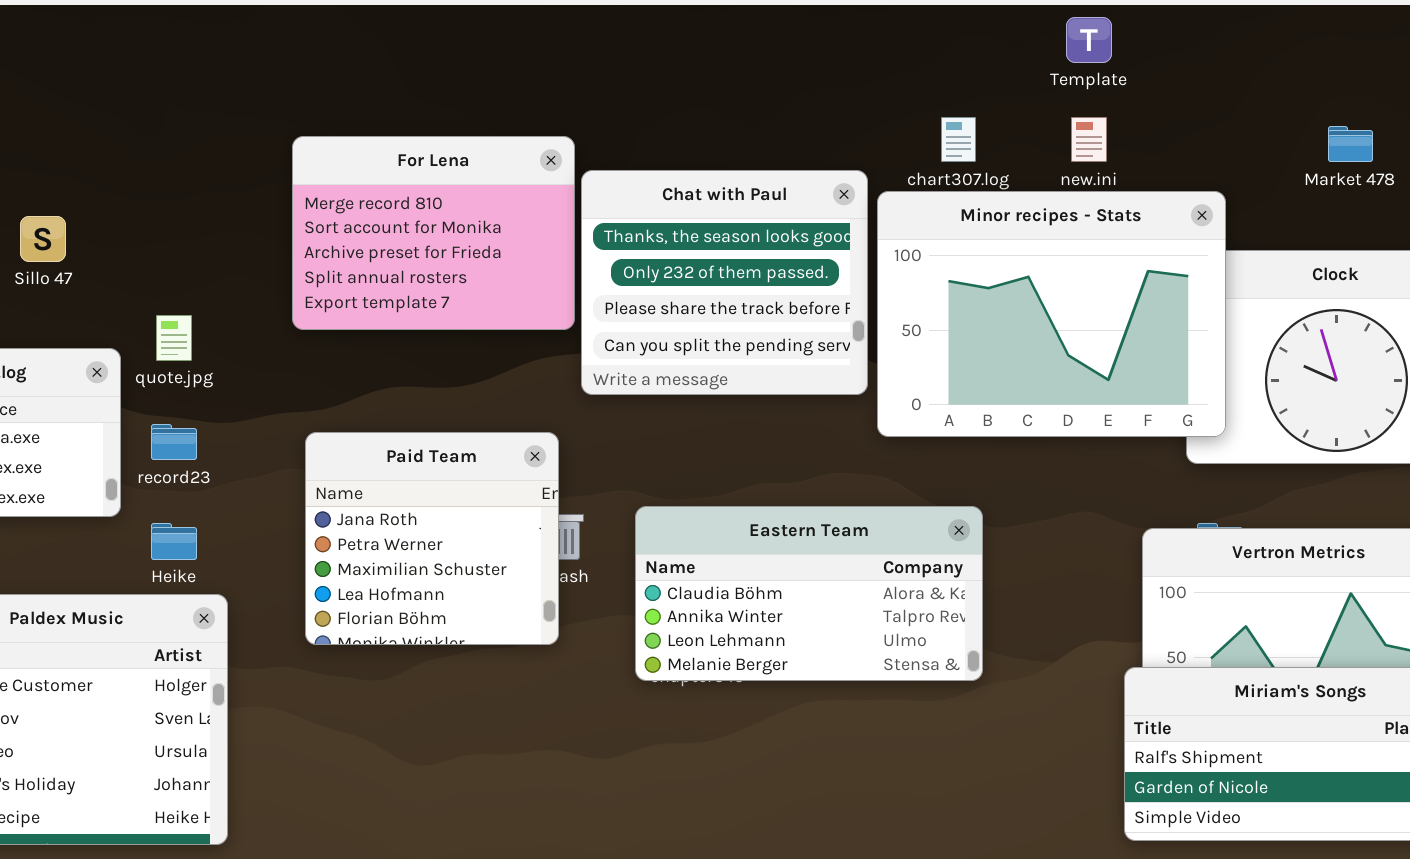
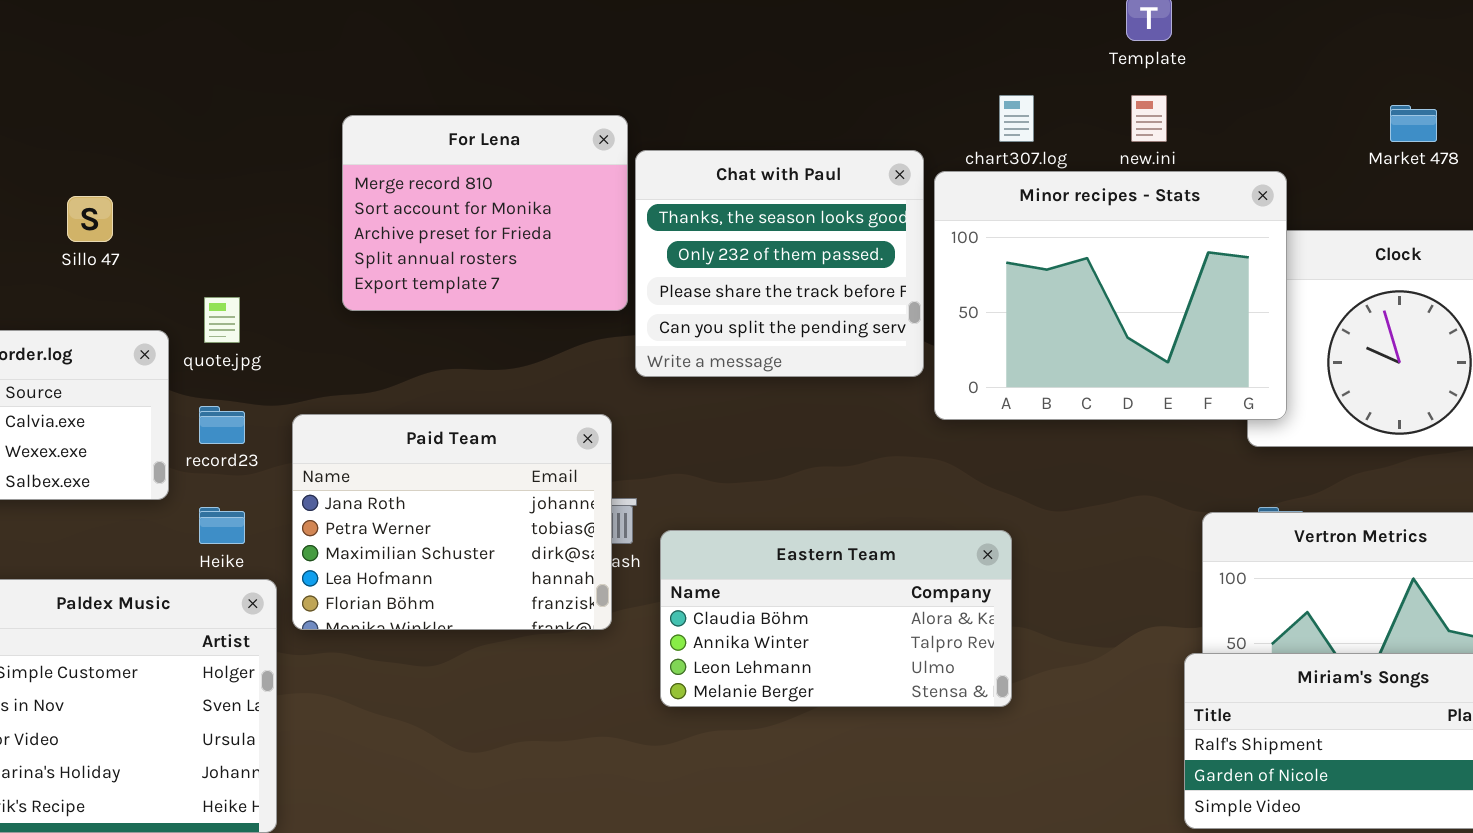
Paid Team: [305,432,559,645] -> [292,414,612,630], resized
Eastern Team: [635,506,983,681] -> [660,530,1012,707], moved

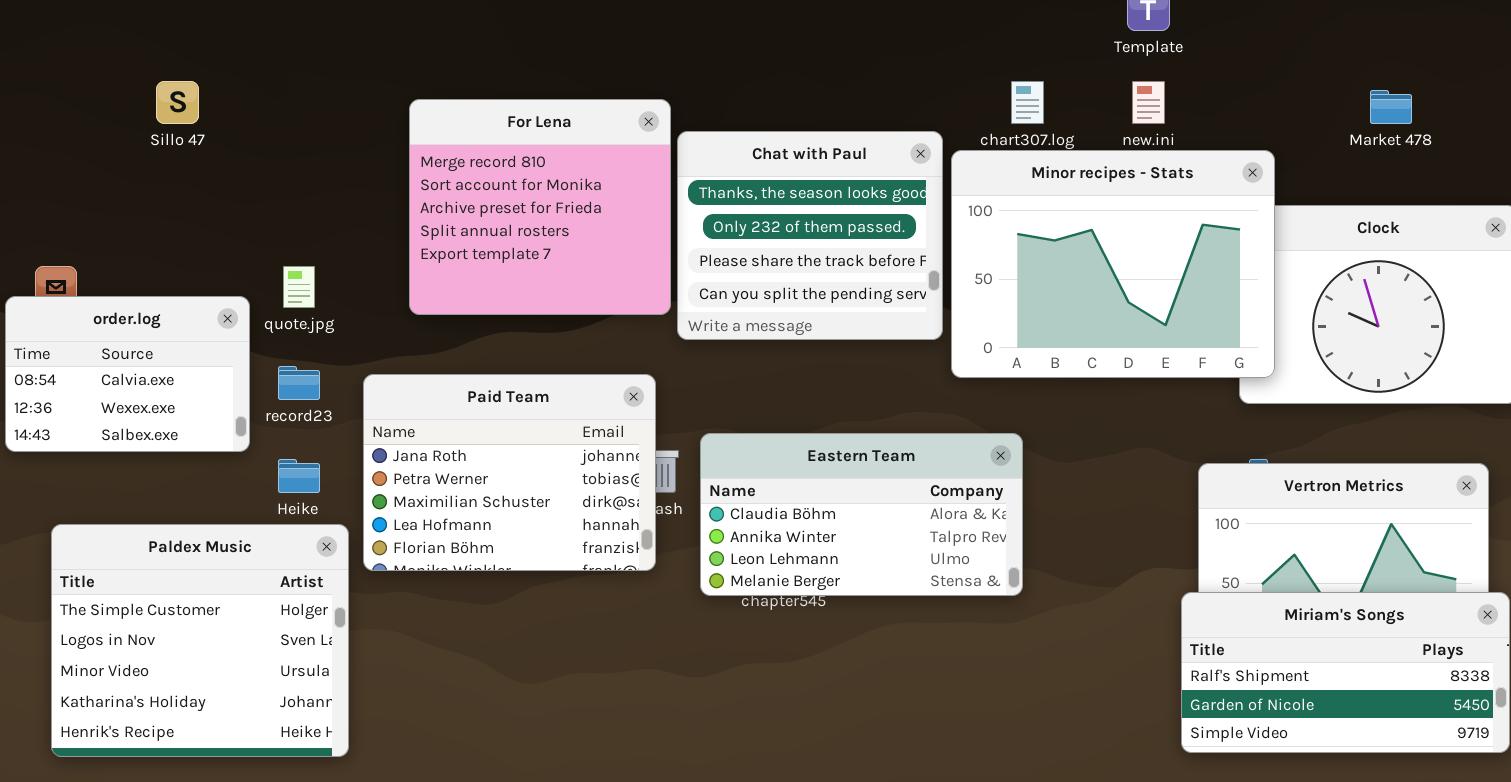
For Lena: [342,115,628,311] -> [409,99,671,315], resized
Sillo 47: [67,196,113,242] -> [156,81,199,124], moved
Eastern Team: [660,530,1012,707] -> [700,433,1023,596], moved

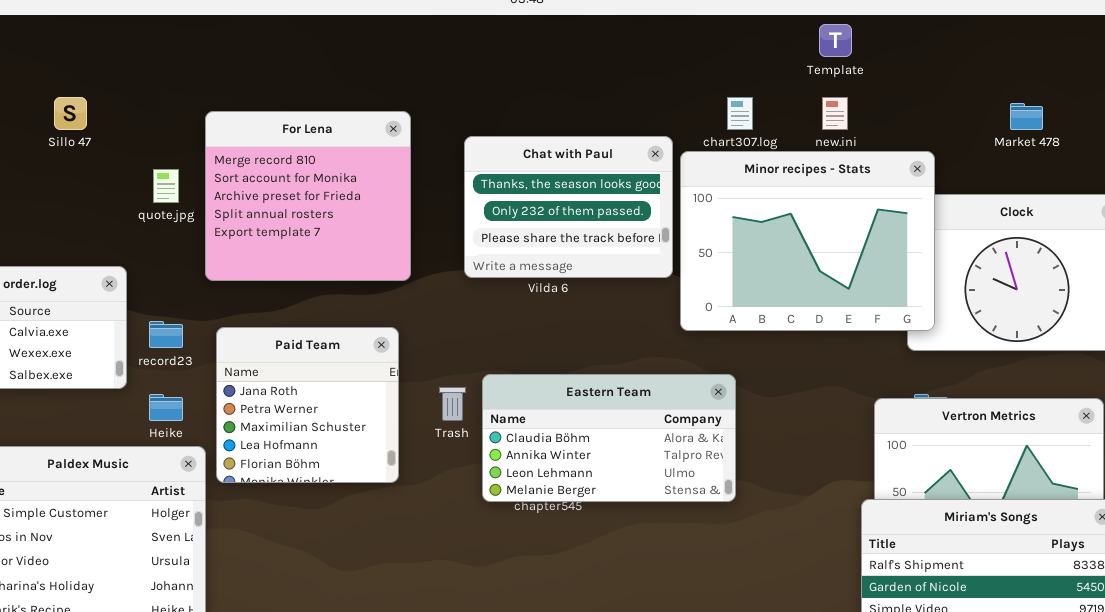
For Lena: [409,99,671,315] -> [205,111,411,281], moved
Chat with Paul: [677,131,943,340] -> [464,136,673,278], resized
quote.jpg: [283,266,315,308] -> [153,169,179,203], moved
Paid Team: [363,374,656,571] -> [216,327,399,483], resized

